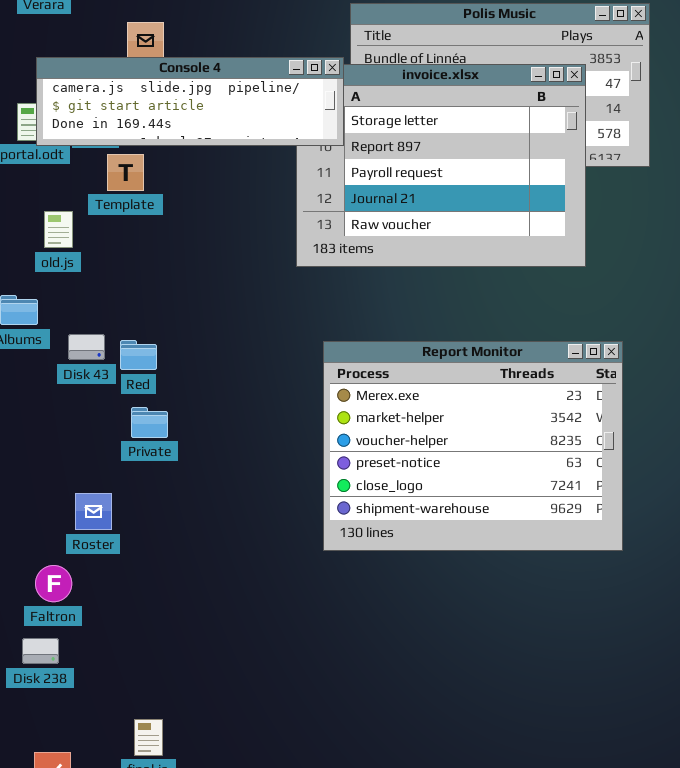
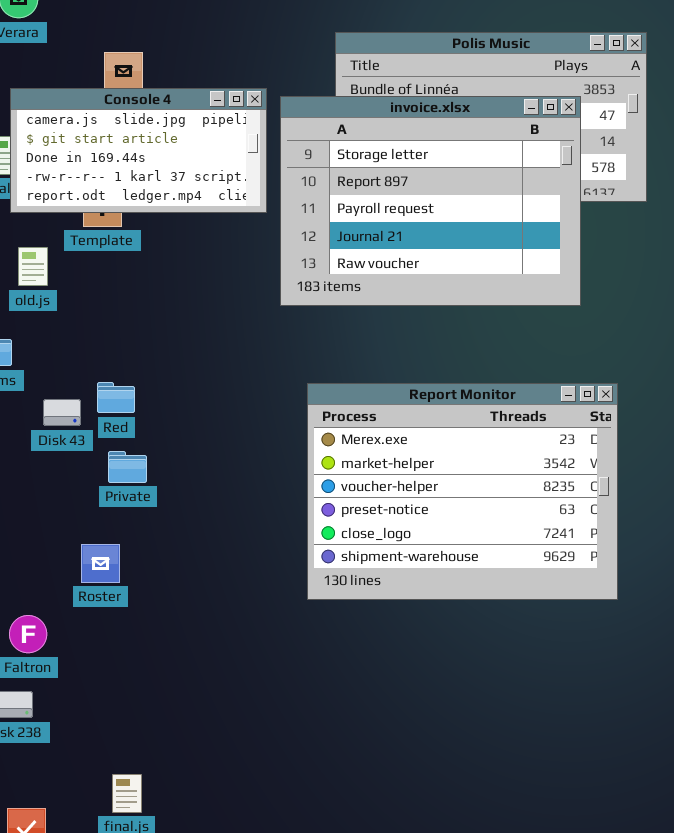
Console 4: [36,57,344,146] -> [10,88,267,213], resized
Disk 43: [68,334,105,360] -> [43,399,81,426], moved
Roster: [75,493,112,530] -> [81,544,120,583], moved

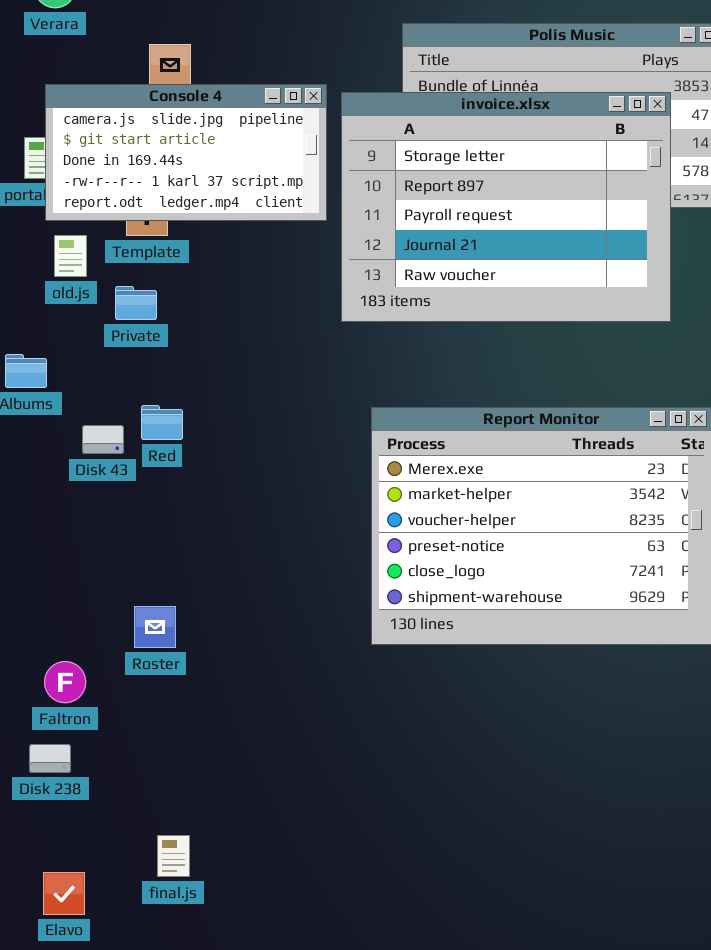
old.js: [18,247,48,286] -> [54,235,87,277], moved
Private: [108,451,147,483] -> [115,286,157,320], moved
Roster: [81,544,120,583] -> [134,606,176,648], moved

